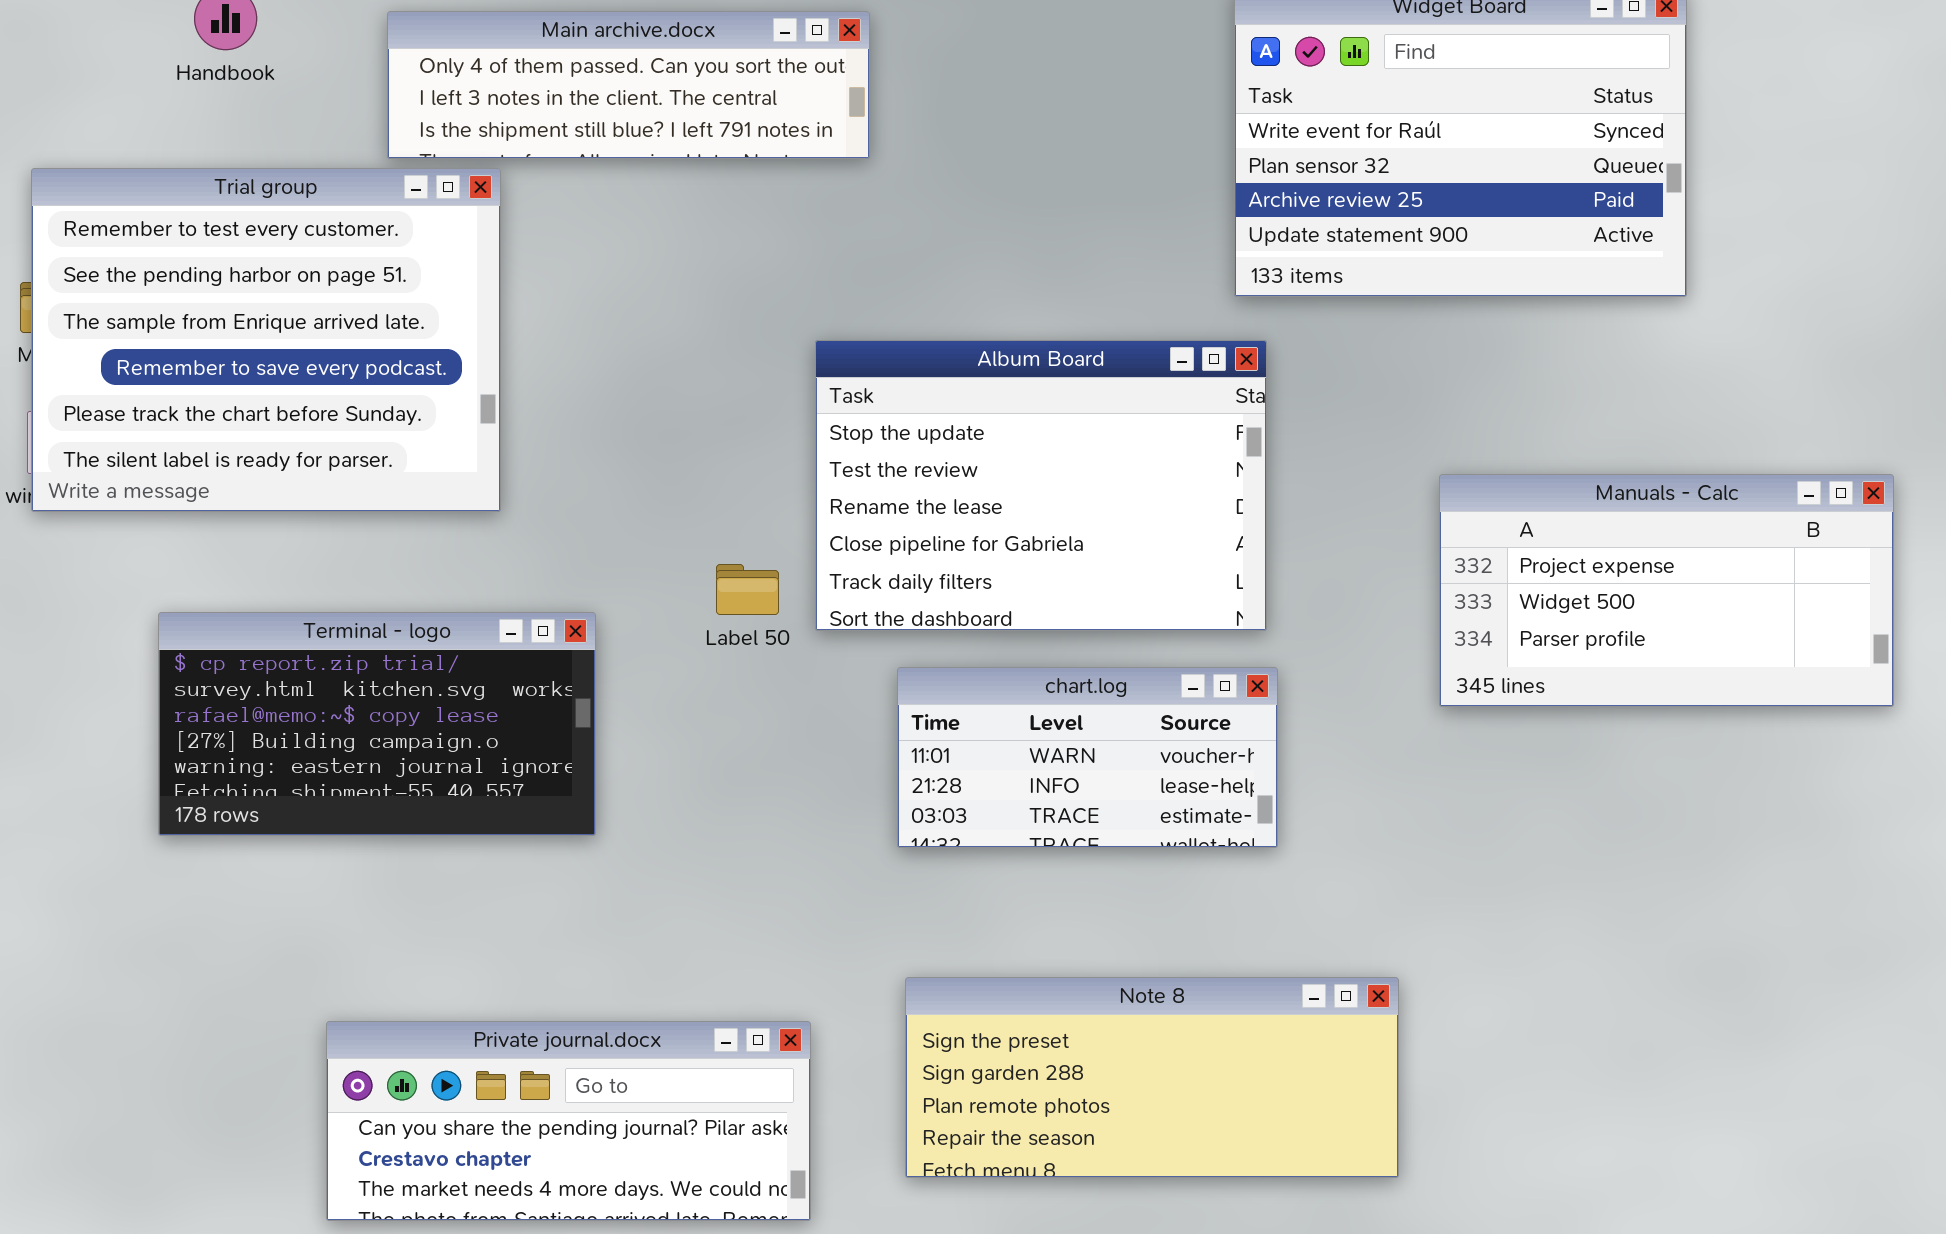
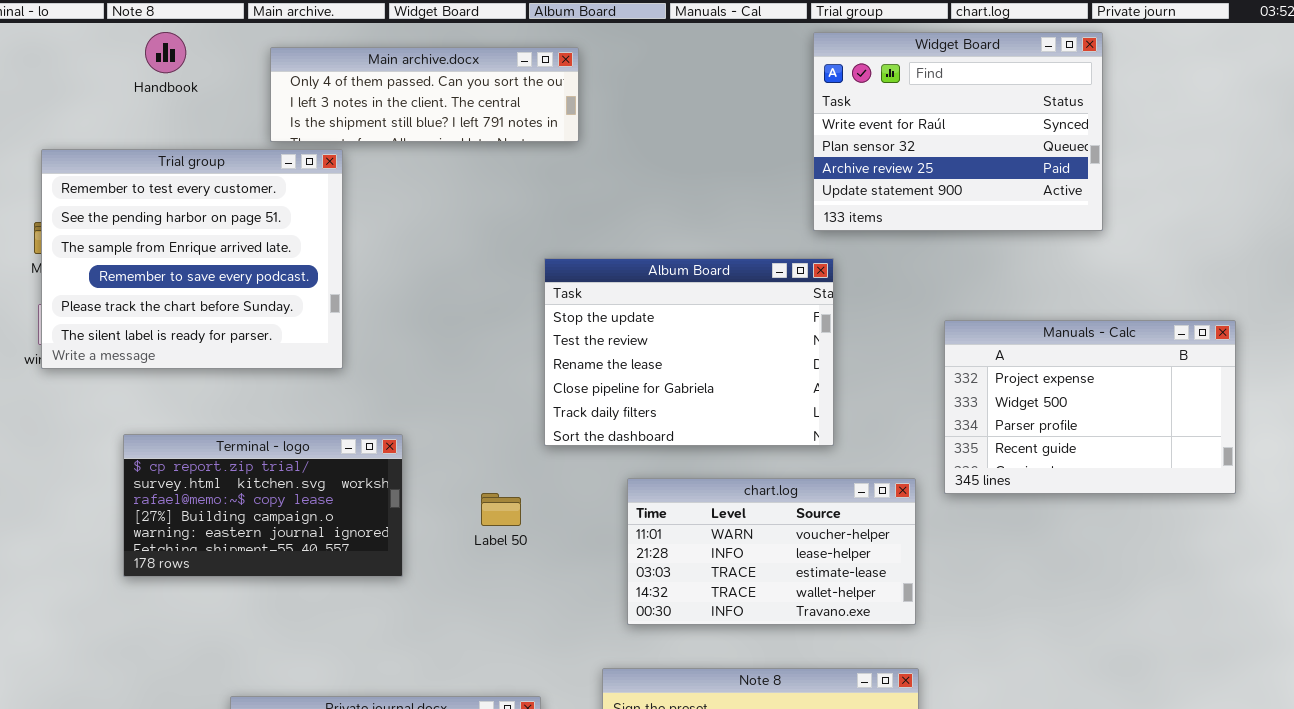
Manuals - Calc: [1439,474,1894,707] -> [944,320,1236,494], resized
Label 50: [716,564,779,615] -> [481,493,521,526], moved
chart.log: [897,667,1278,848] -> [627,478,916,625], moved, resized

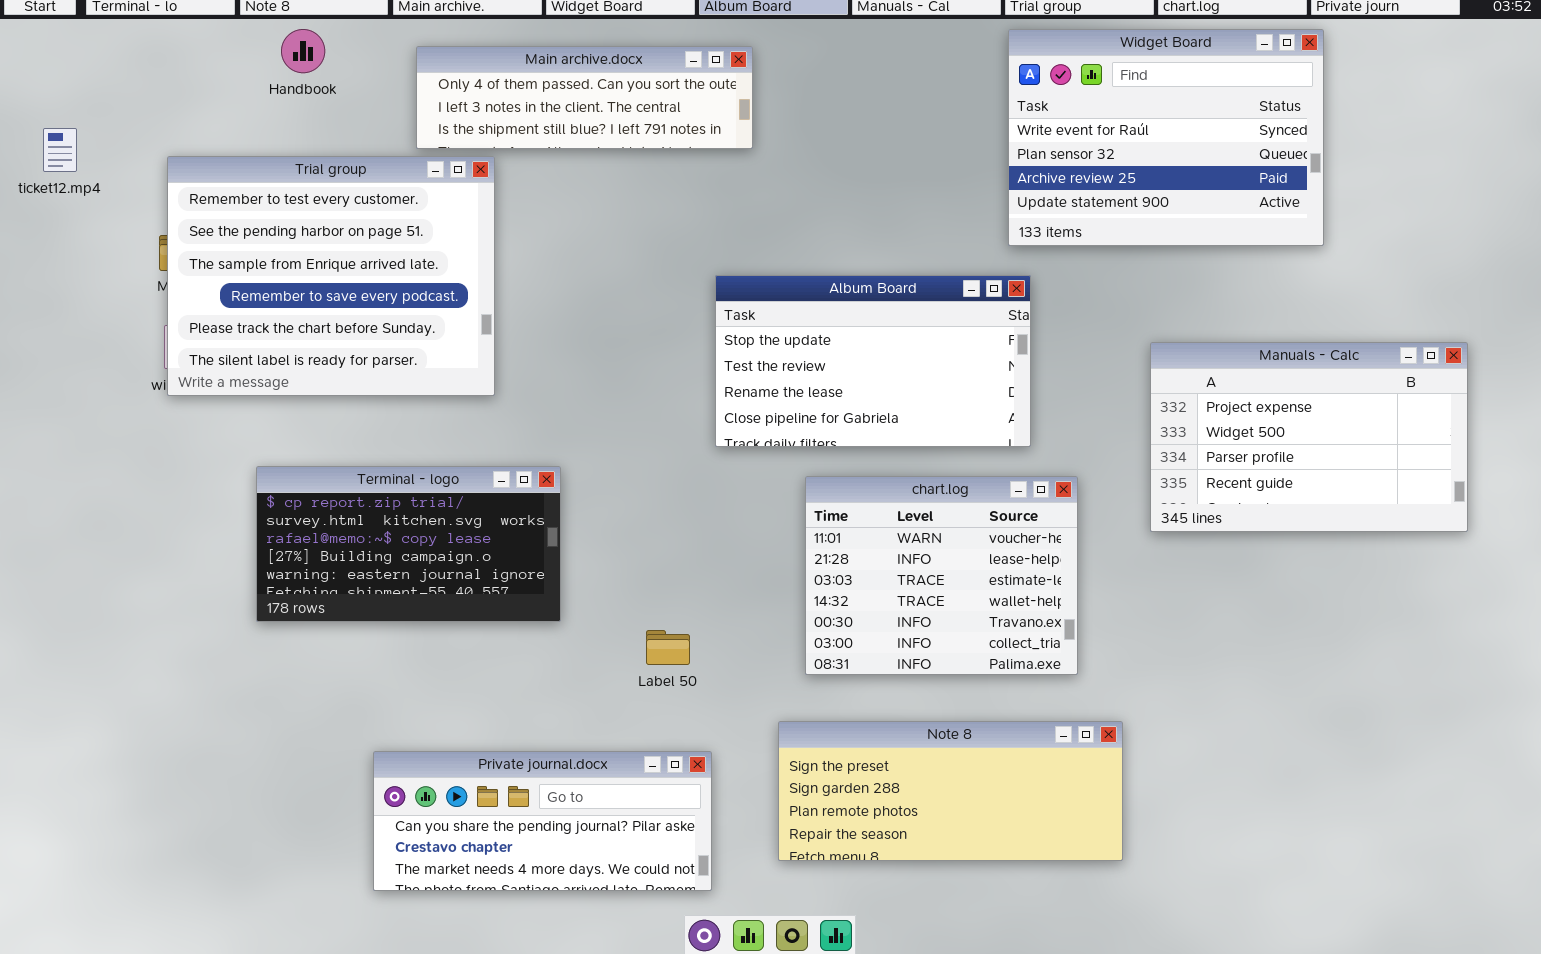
Album Board: [544,258,834,446] -> [715,275,1031,447], resized
chart.log: [627,478,916,625] -> [805,476,1078,675], resized
Label 50: [481,493,521,526] -> [646,630,690,665], moved

